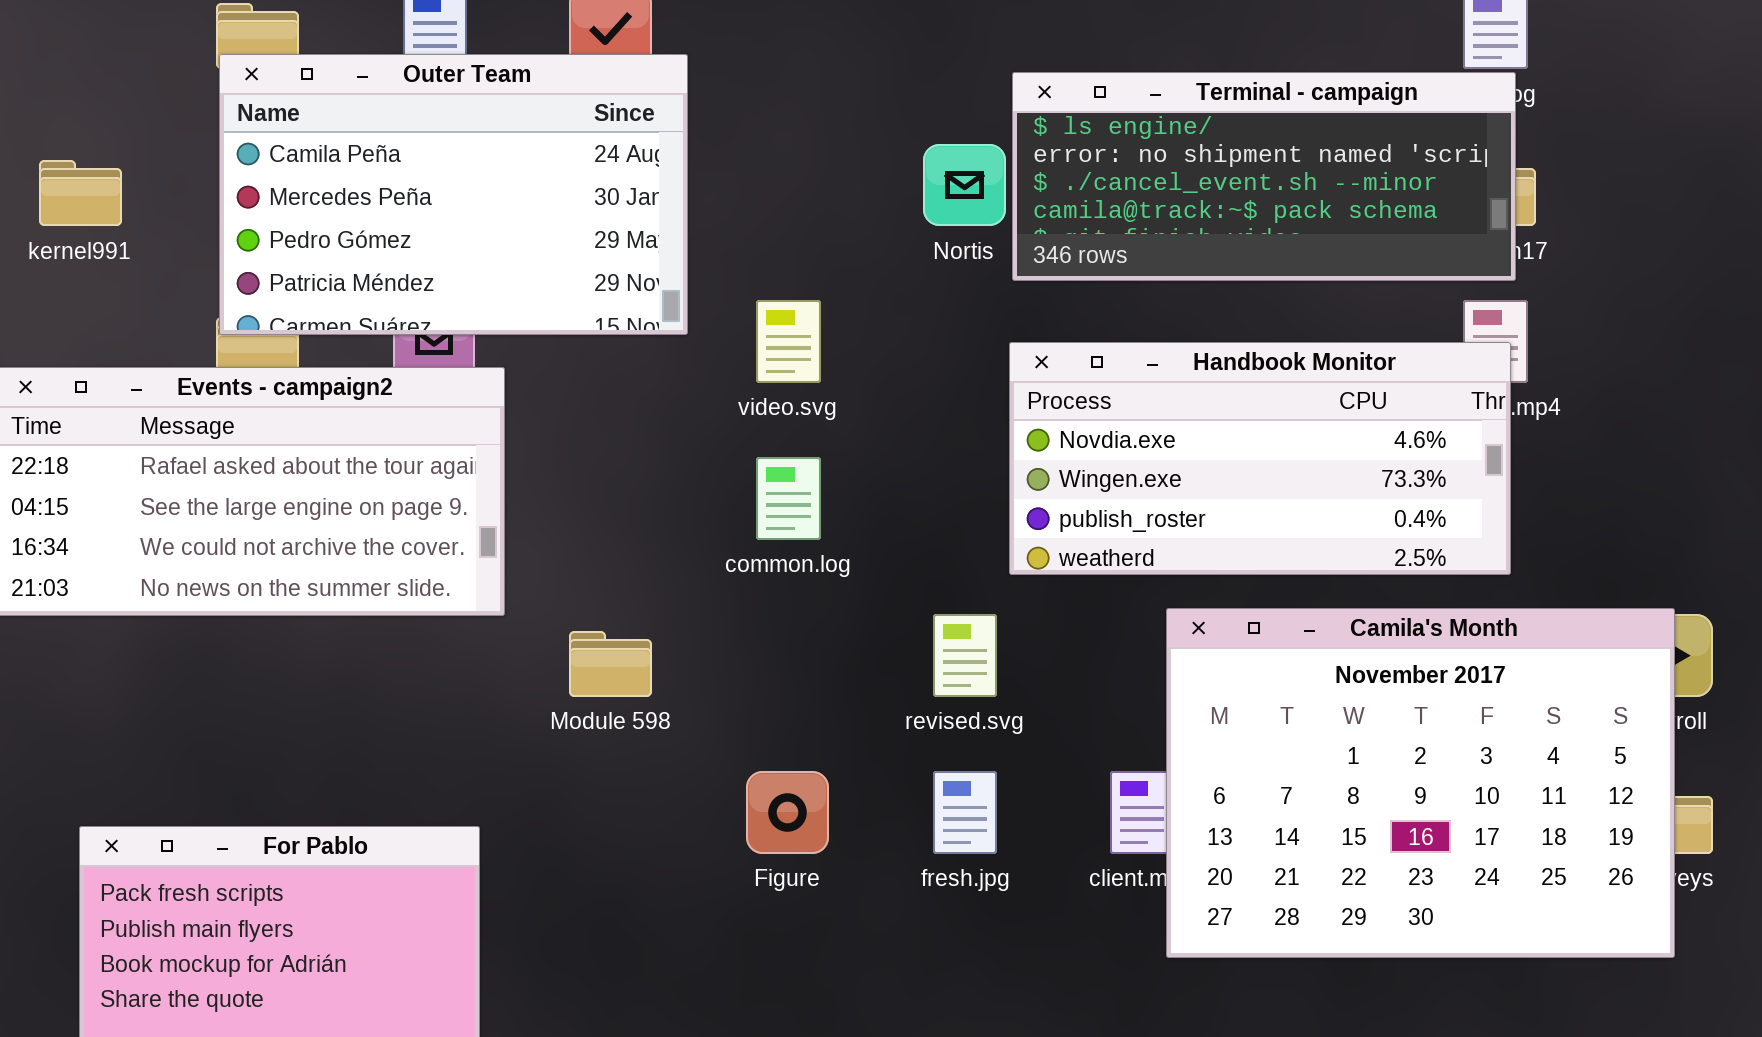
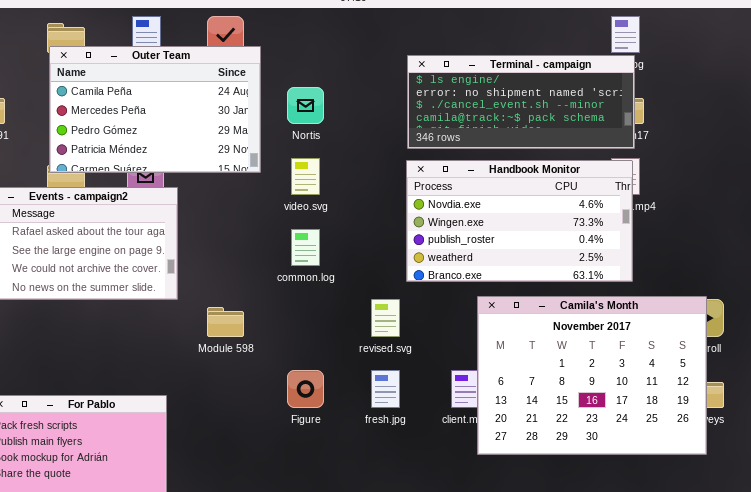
Nortis: [923,144,1006,226] -> [287,87,324,124], moved
Handbook Monitor: [1009,342,1511,575] -> [406,160,633,282], resized

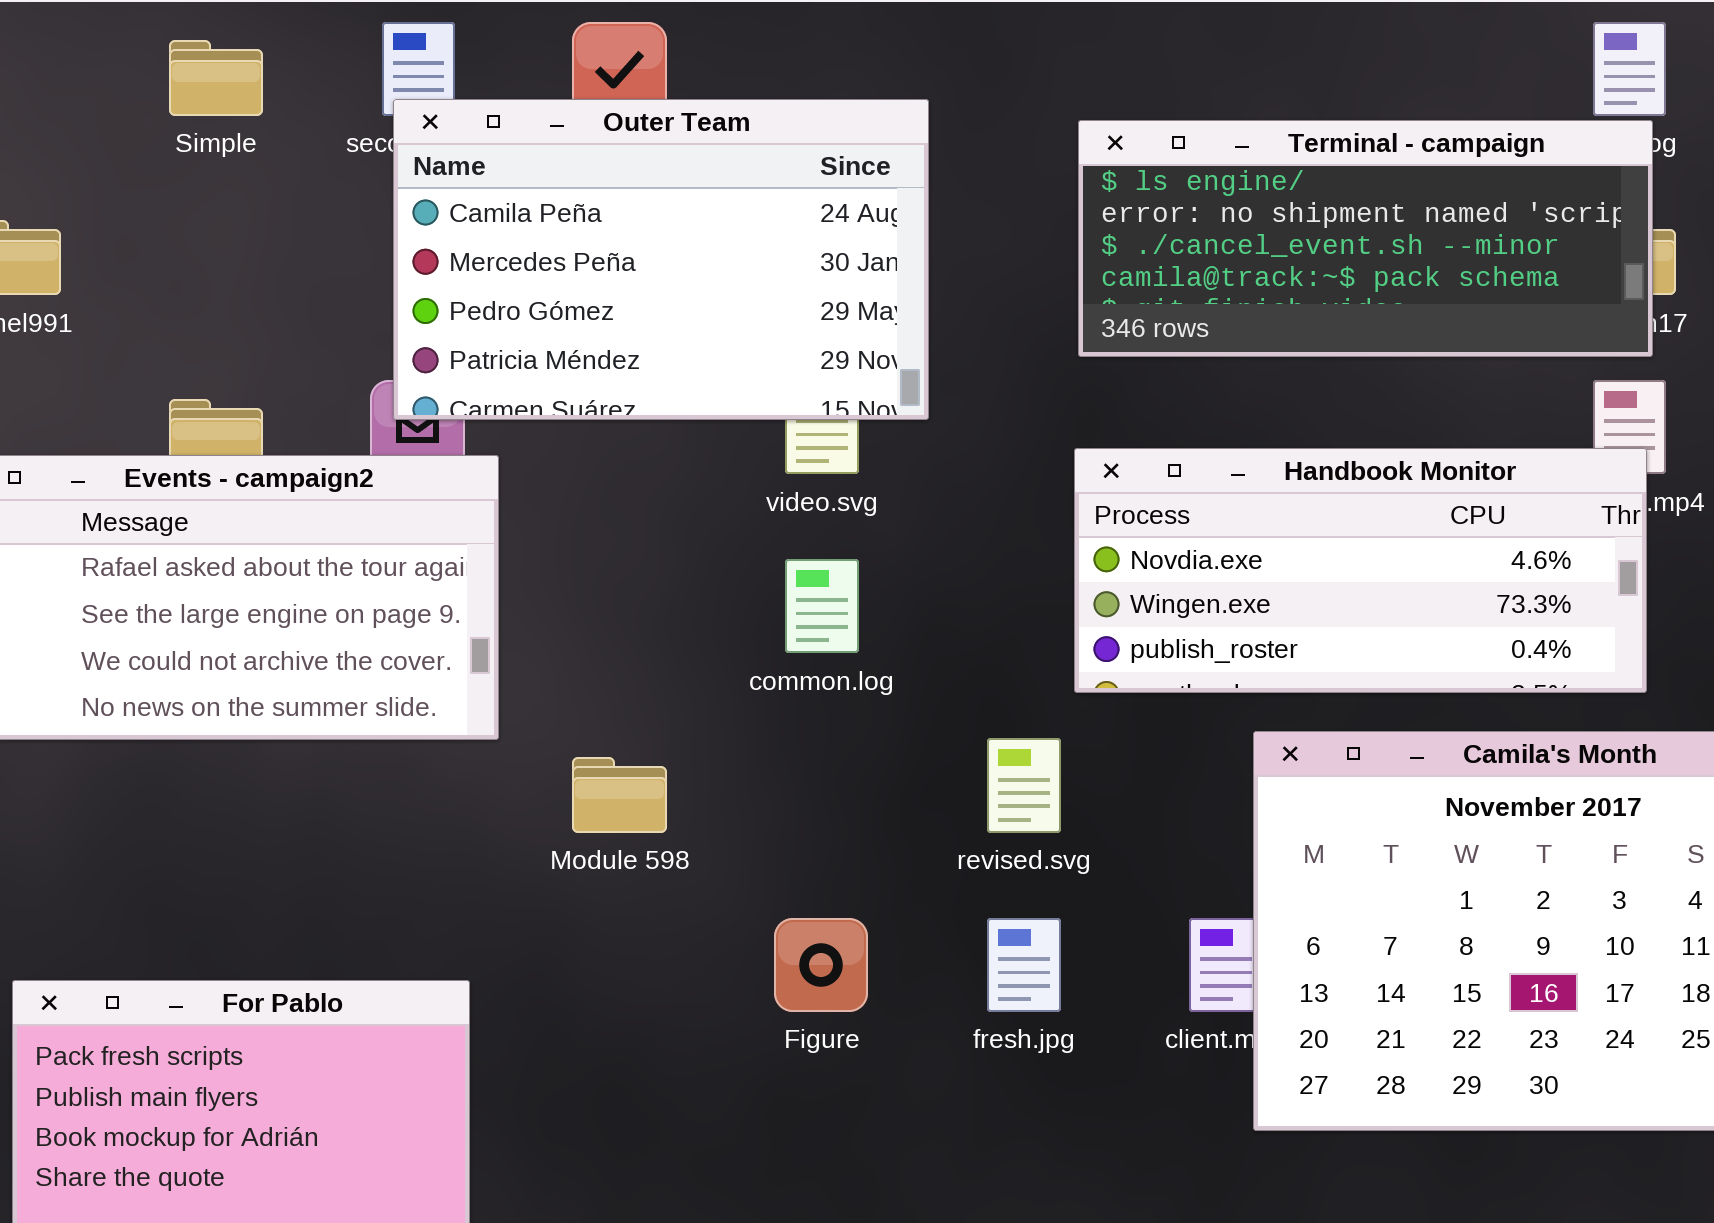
Outer Team: [49,46,261,173] -> [393,99,929,420], moved
Handbook Monitor: [406,160,633,282] -> [1074,448,1647,693], resized

